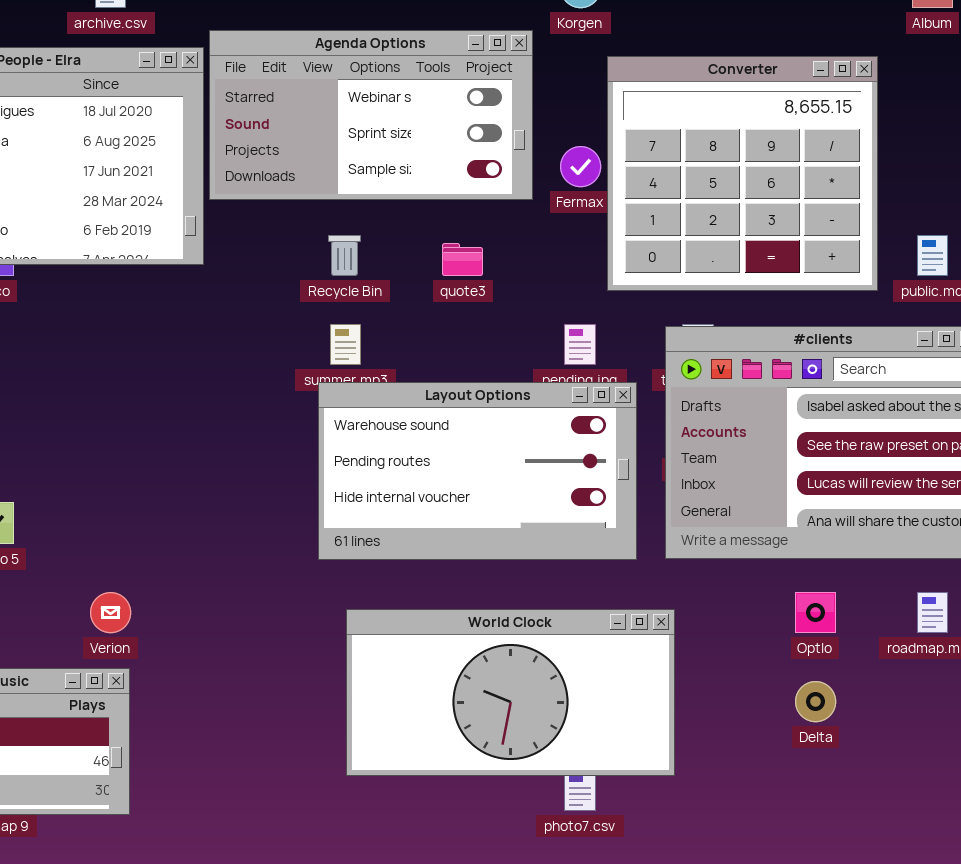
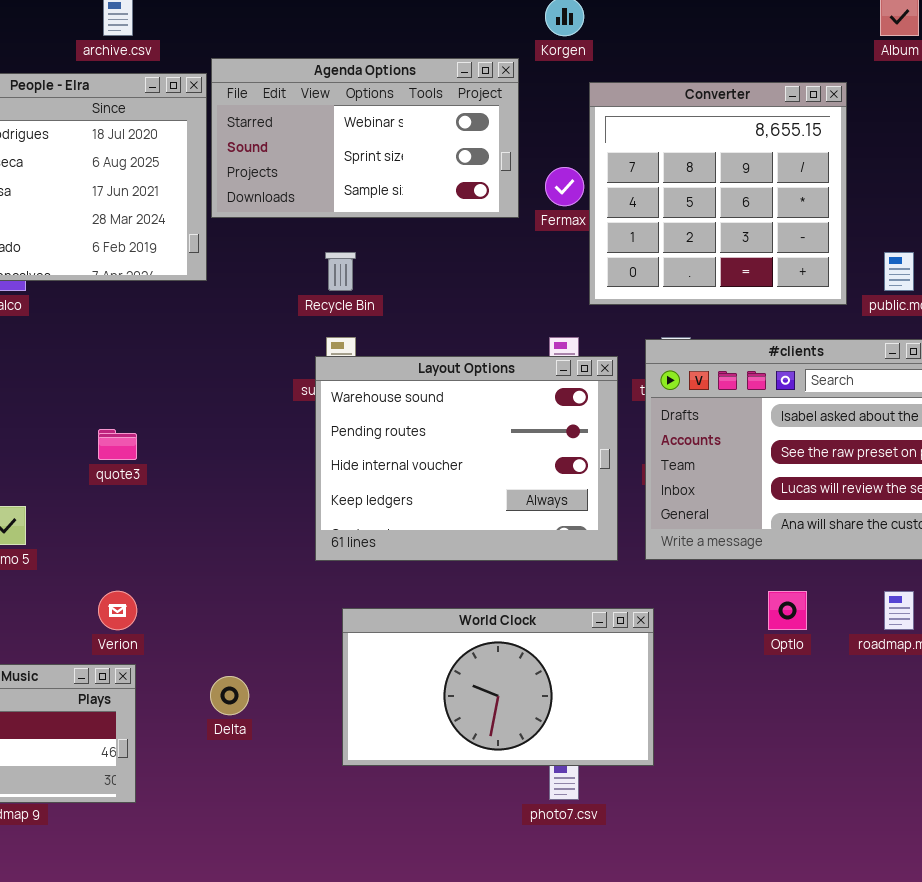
quote3: [442,243,483,276] -> [98,429,137,460], moved
Layout Options: [318,382,637,560] -> [315,356,618,561], resized
Delta: [795,681,836,722] -> [210,676,249,715], moved

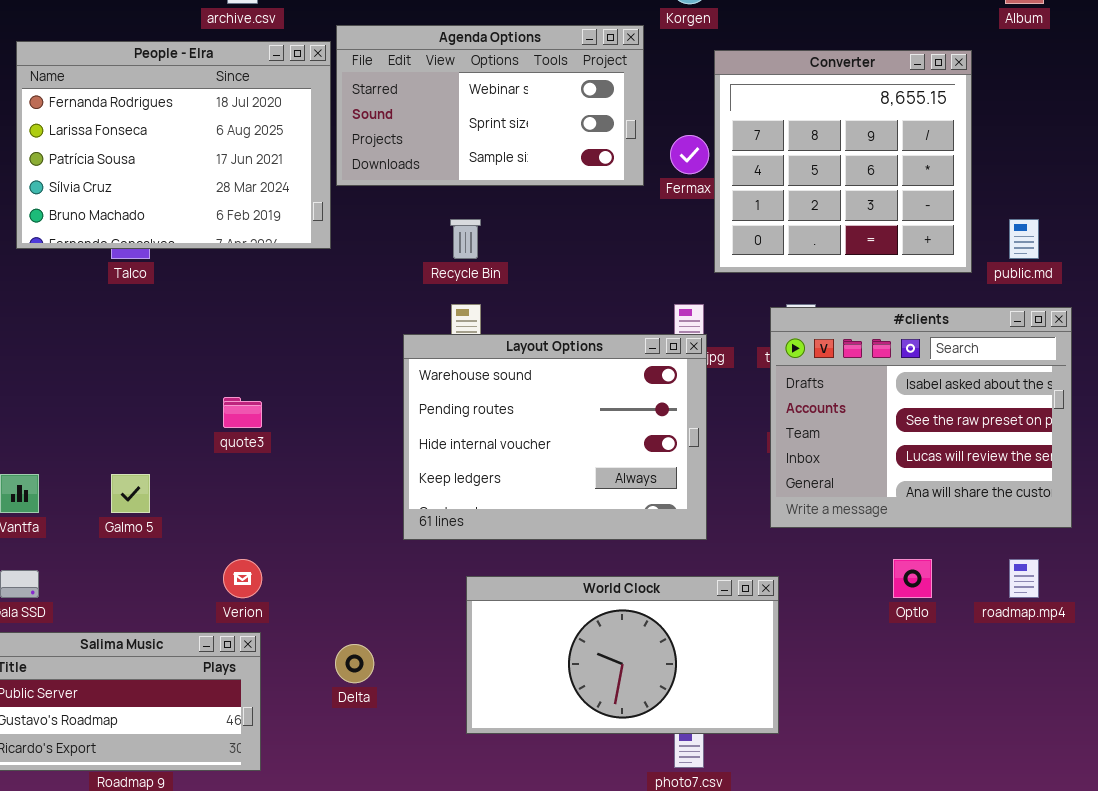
Layout Options: [315,356,618,561] -> [403,334,707,540], moved

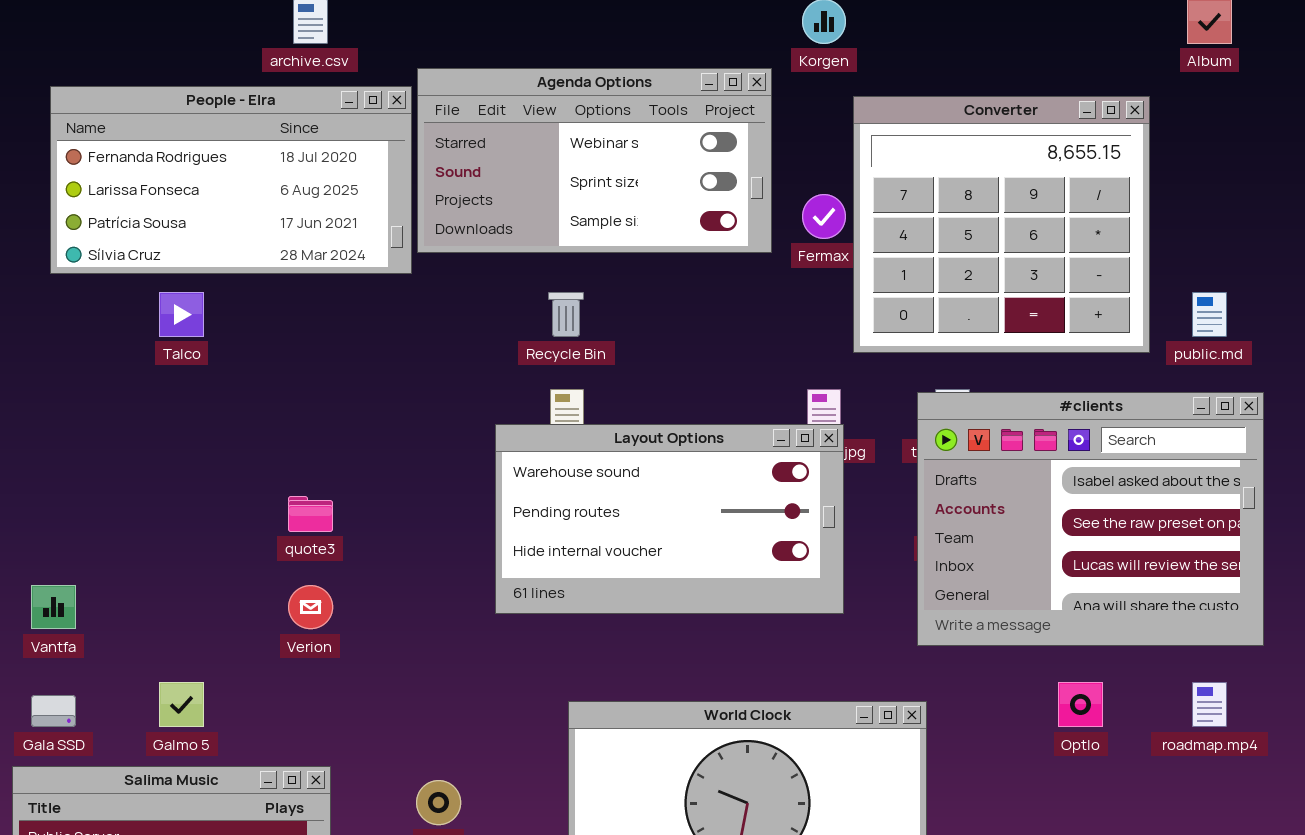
People - Elra: [16,41,331,249] -> [50,86,412,274], resized
Layout Options: [403,334,707,540] -> [495,424,844,614], resized
Galmo 5: [111,474,150,513] -> [159,682,204,727], moved
Verion: [223,559,262,598] -> [288,585,333,629], moved

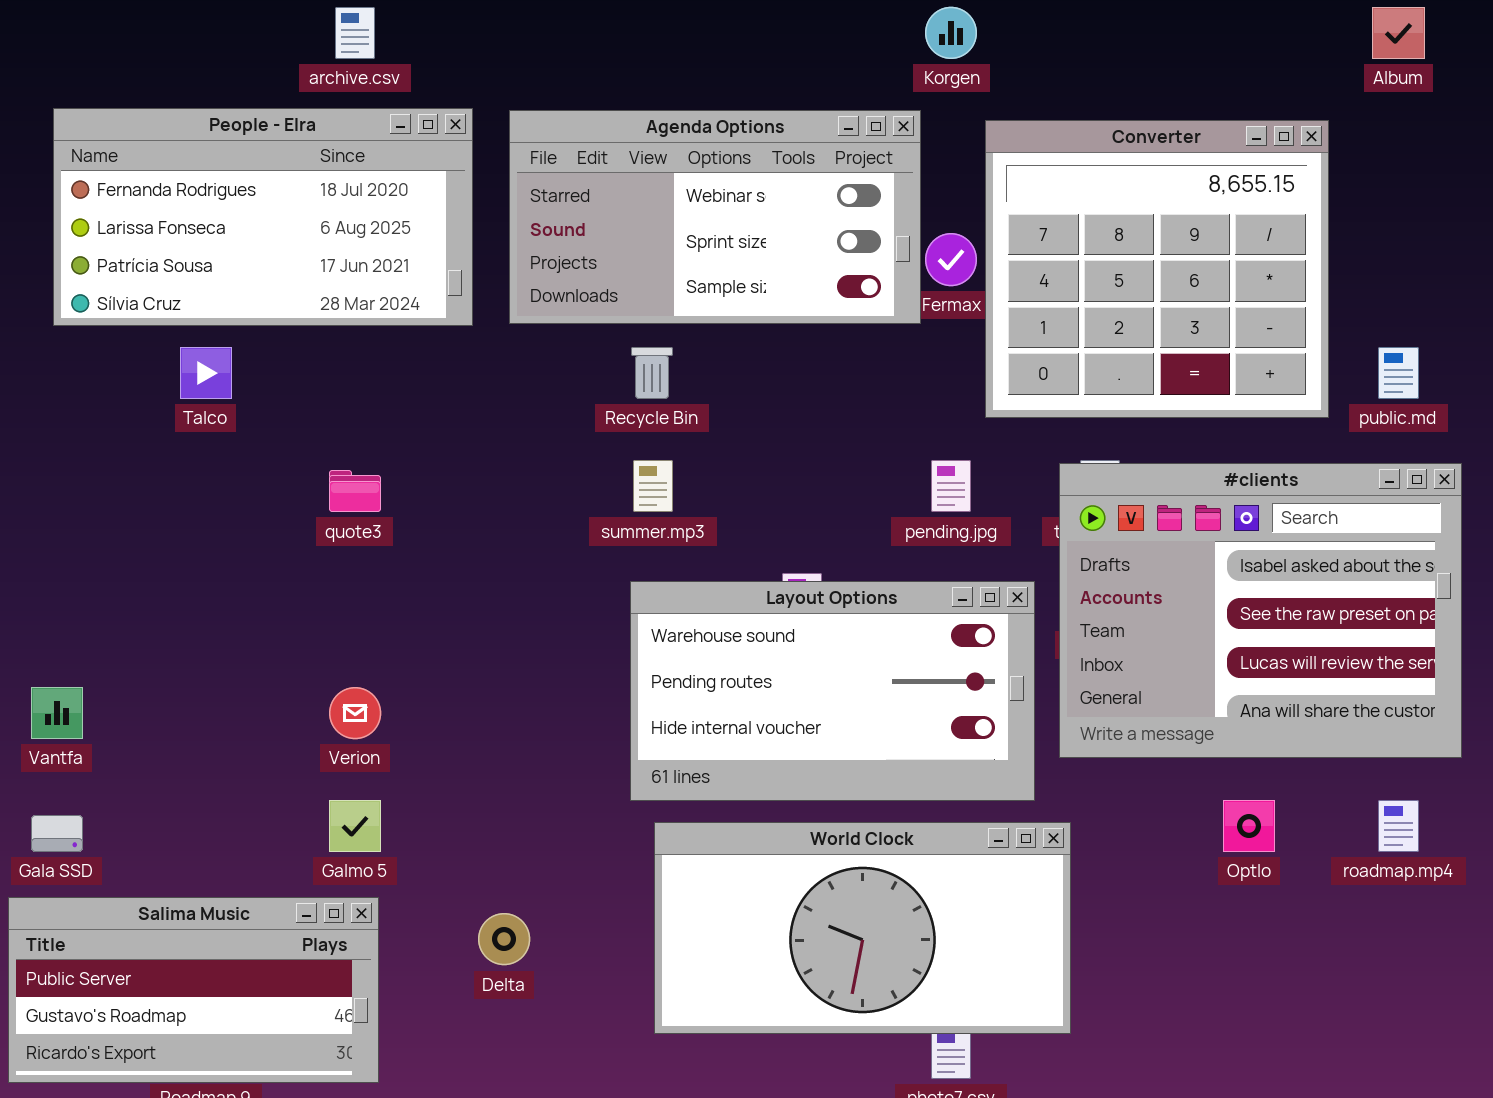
Agenda Options: [417,68,772,253] -> [509,110,921,324], moved
Layout Options: [495,424,844,614] -> [630,581,1035,801], moved
quote3: [288,496,333,532] -> [329,470,381,512], moved
Galmo 5: [159,682,204,727] -> [329,800,381,852], moved

